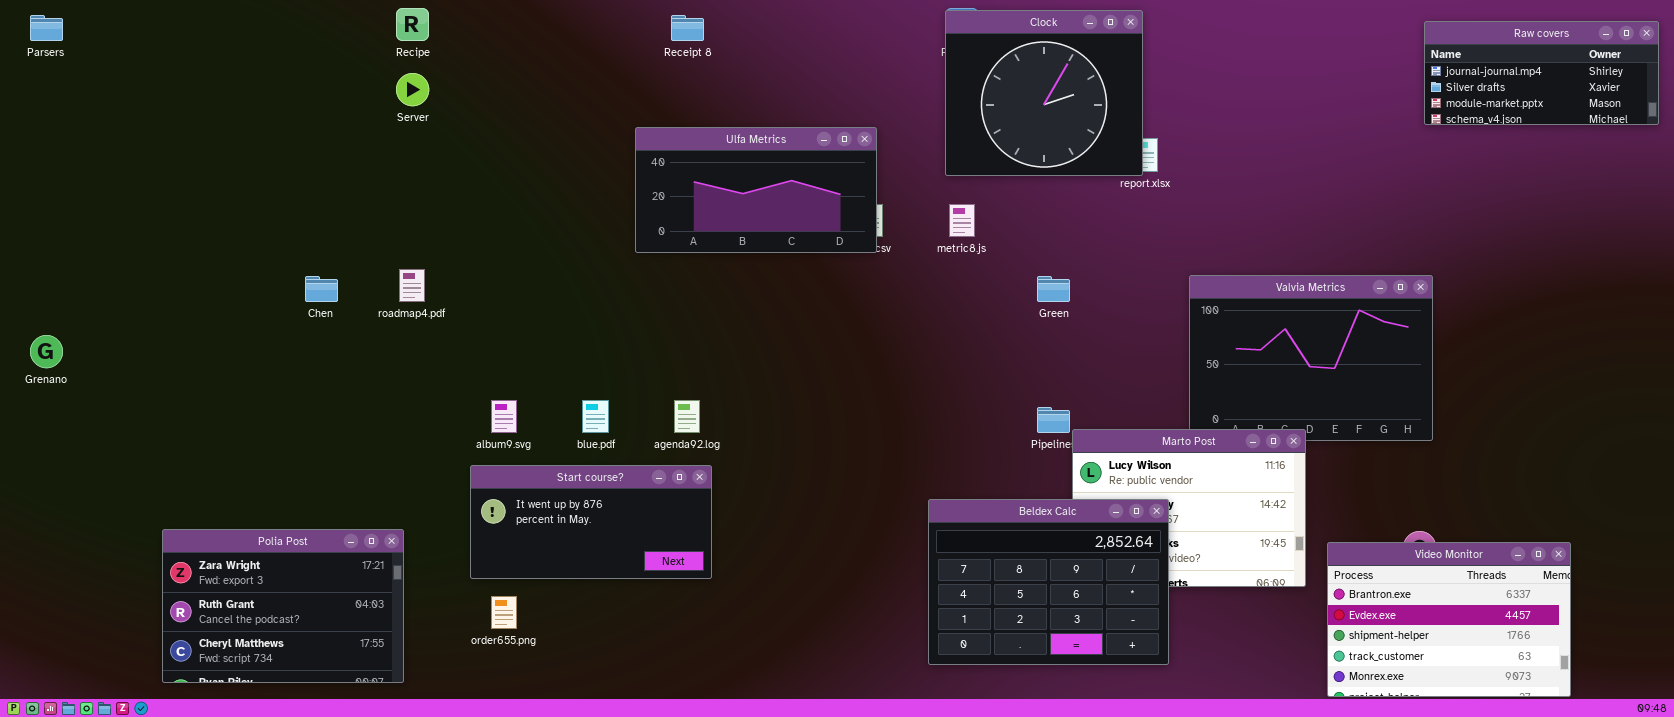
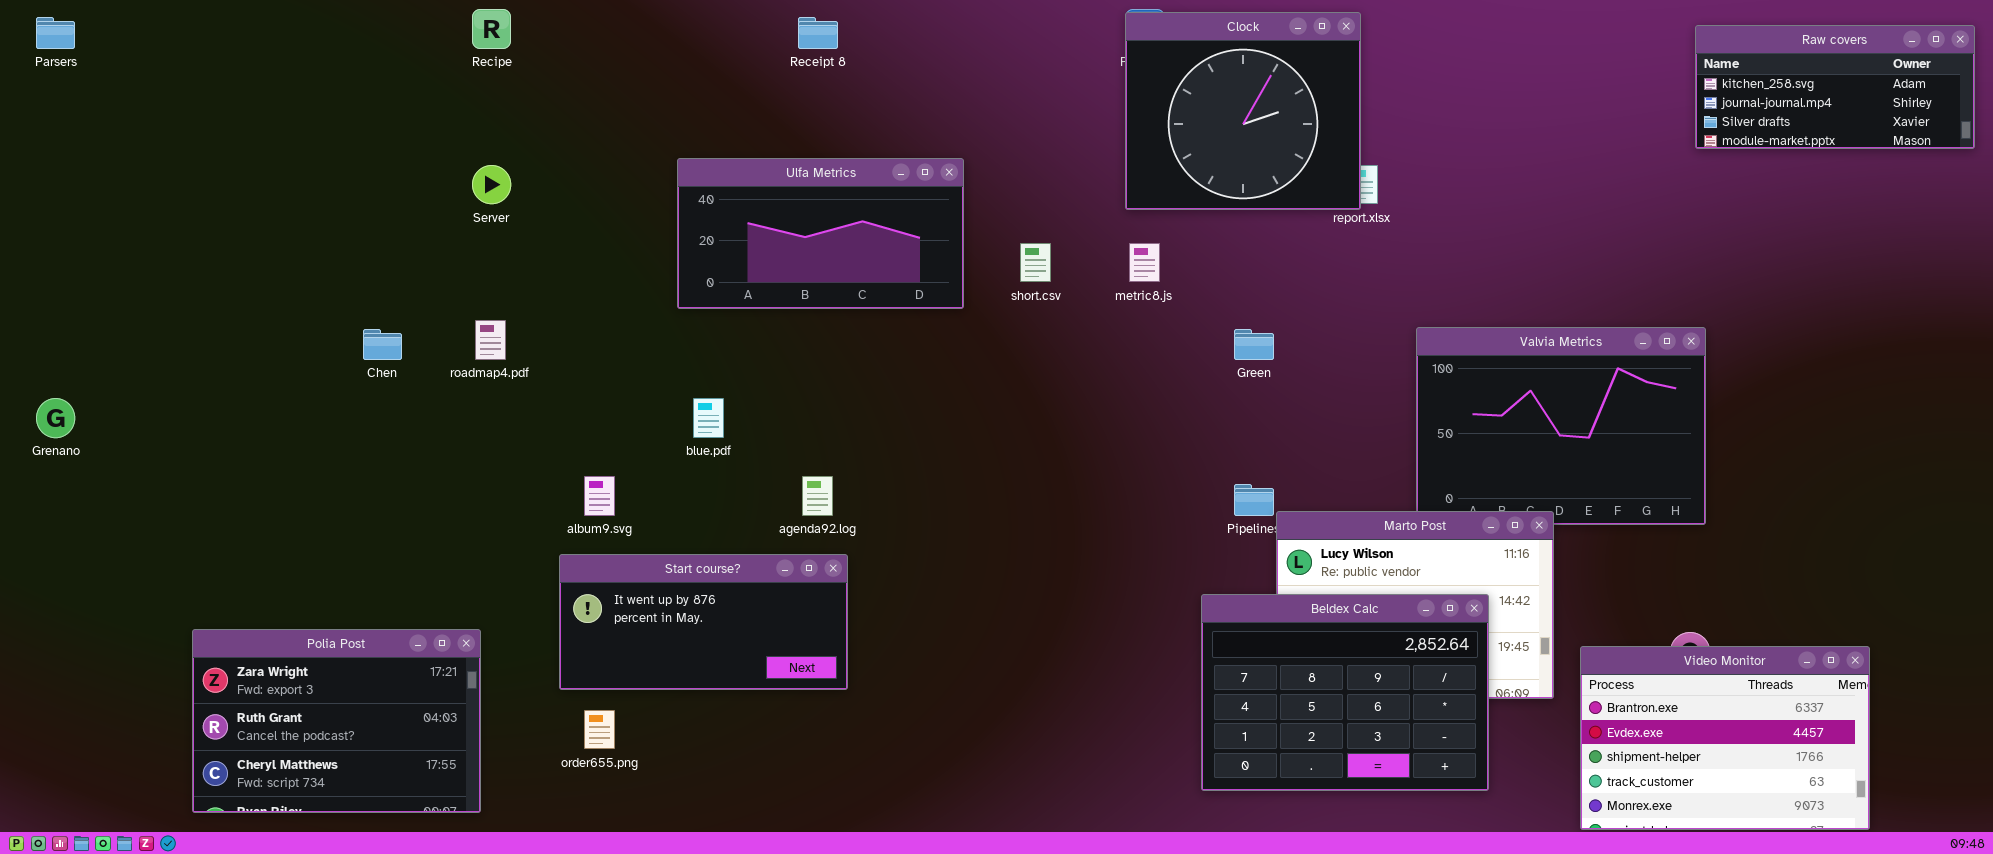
Raw covers: [1424,21,1659,125] -> [1695,25,1975,149], scrolled up 1 row
Server: [396,73,429,106] -> [472,165,511,204], moved
Ulfa Metrics: [635,127,877,253] -> [677,158,964,309], moved
blue.pdf: [582,400,609,433] -> [693,398,724,438], moved
Beldex Calc: [928,499,1169,665] -> [1201,594,1489,791], moved

